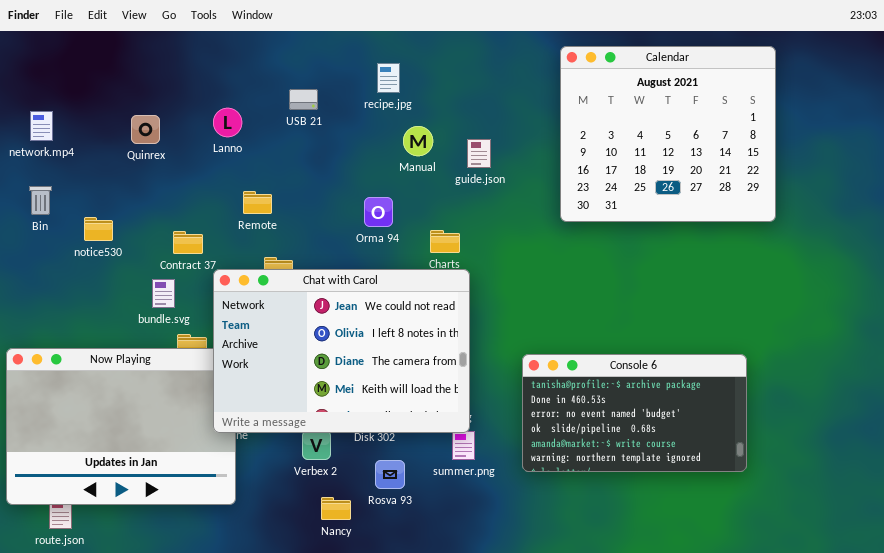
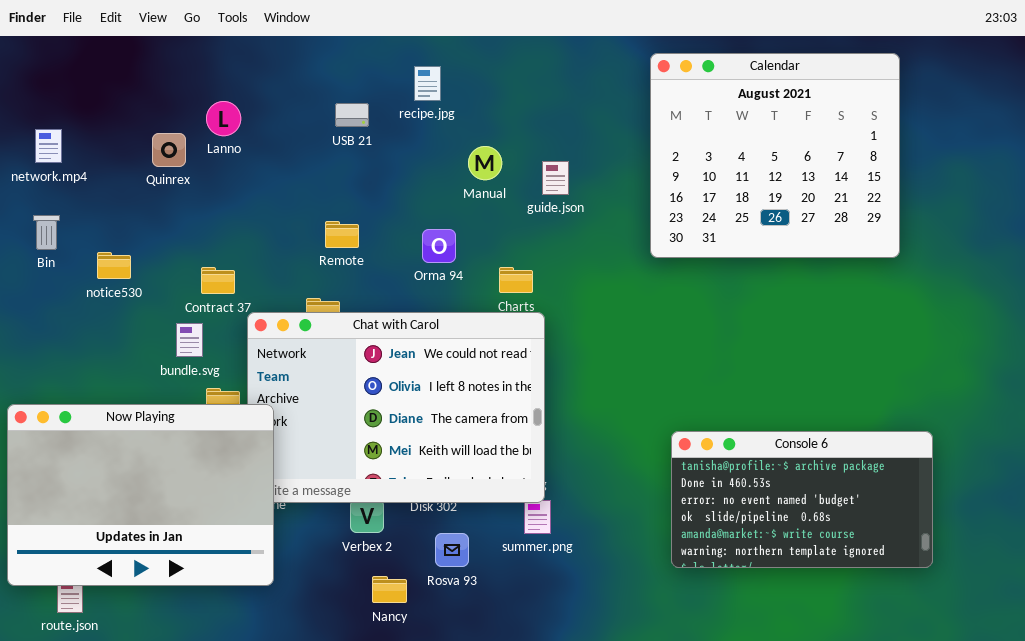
recipe.jpg: [377,63,400,93] -> [414,66,441,101], moved
Lanno: [213,108,242,137] -> [206,101,241,136], moved
Remote: [243,191,272,214] -> [325,221,359,248], moved
Now Playing: [6,348,236,505] -> [7,404,274,586], raised
Console 6: [522,354,747,472] -> [671,431,933,568], moved

